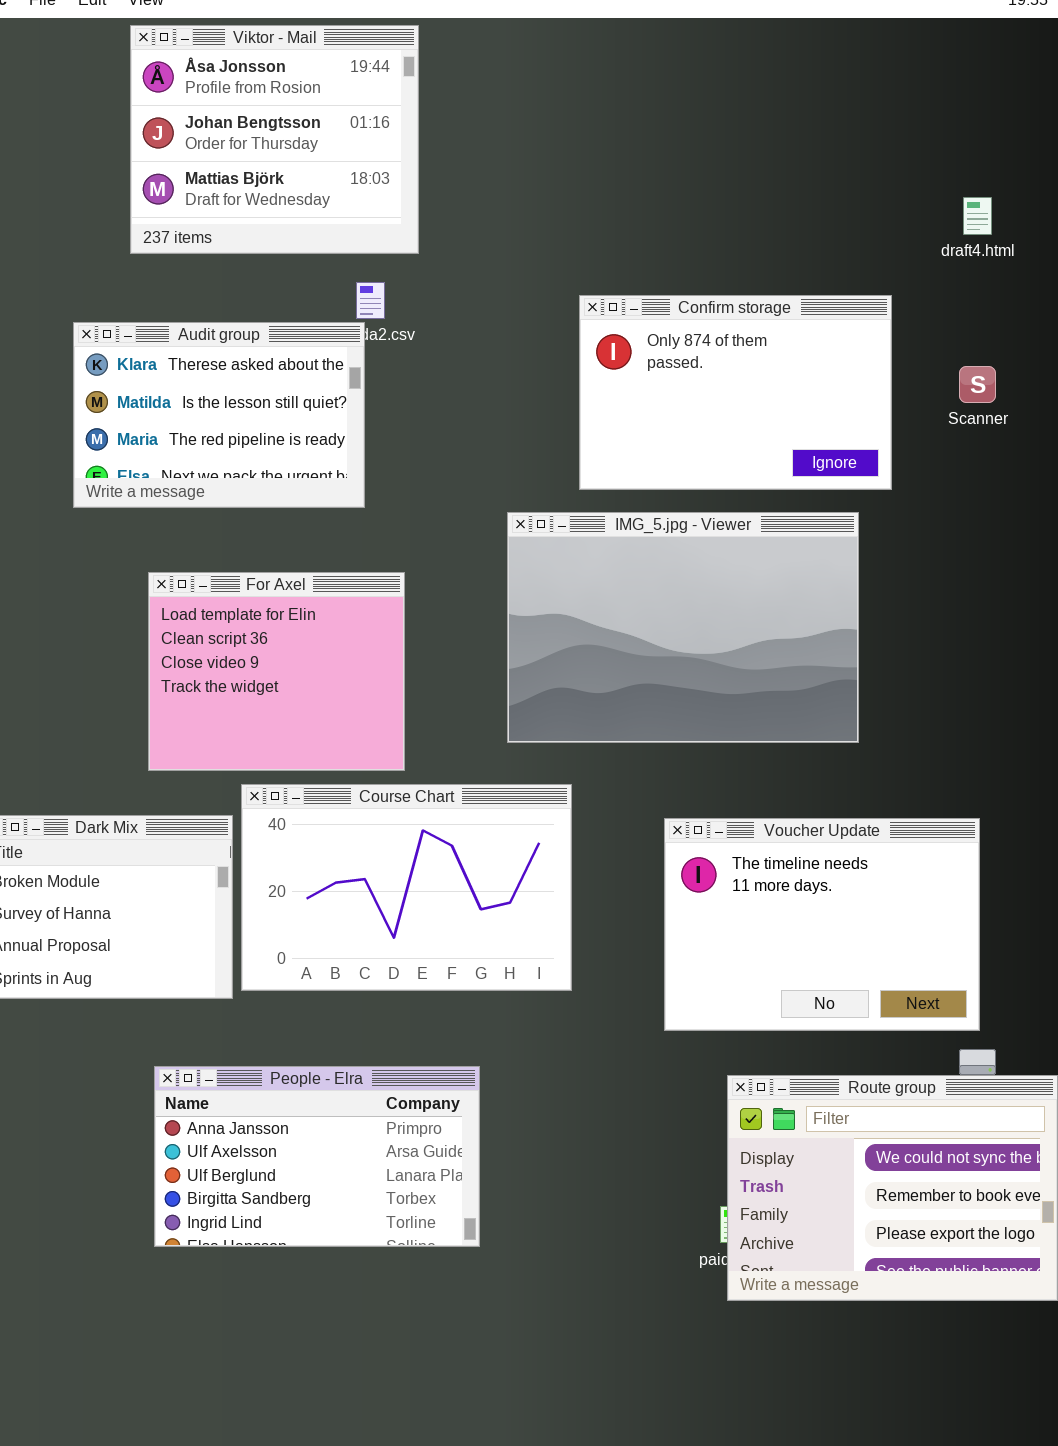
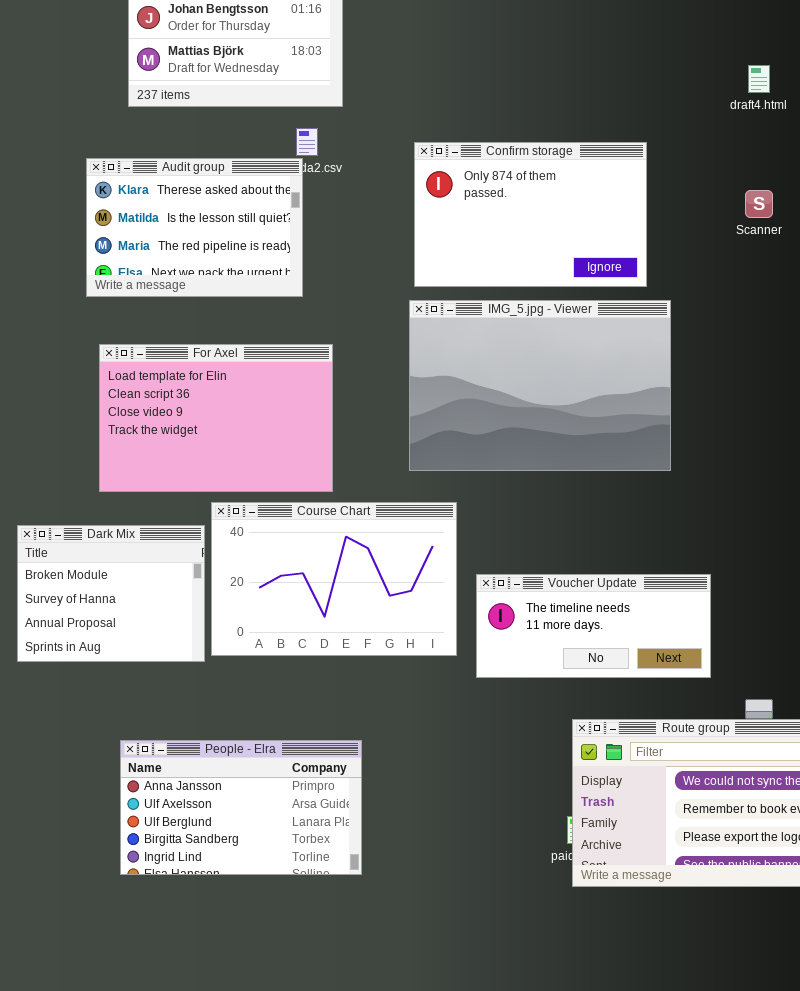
Confirm storage: [579,295,892,490] -> [414,142,647,287], moved
For Axel: [148,572,405,771] -> [99,344,333,492], resized
Voucher Update: [664,818,980,1031] -> [476,574,711,678], moved, resized
People - Elra: [154,1066,480,1247] -> [120,740,362,875], moved

